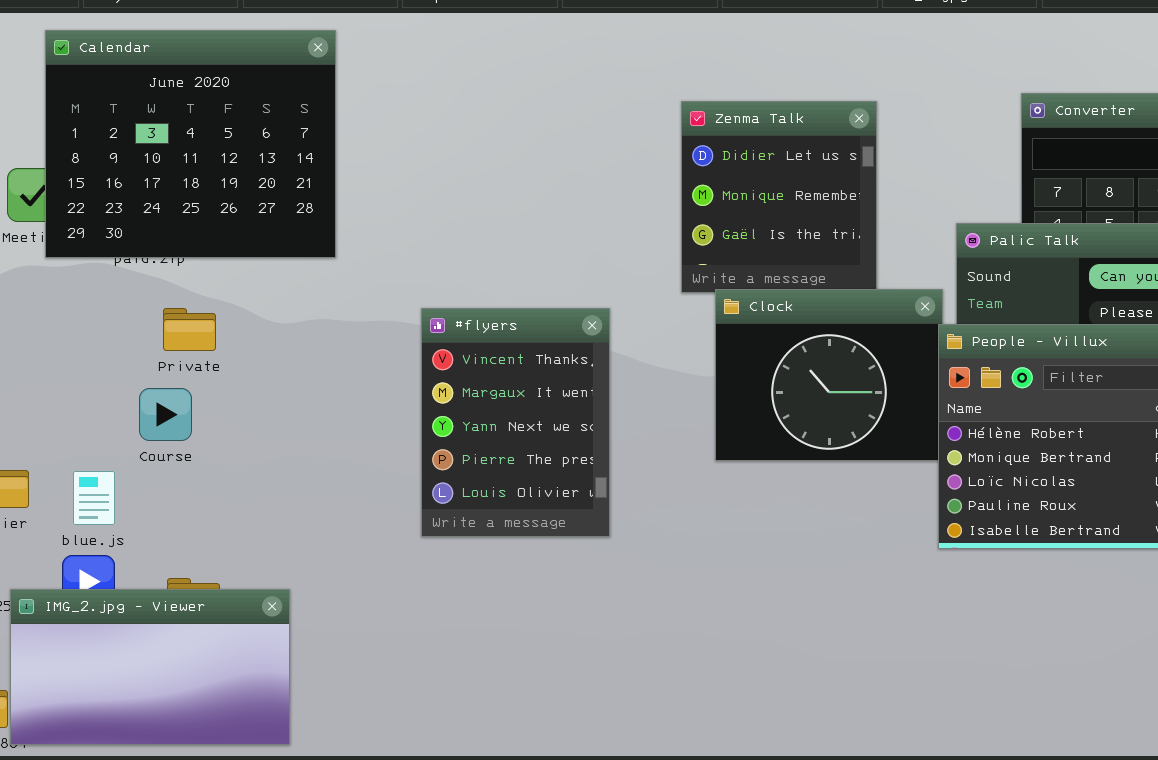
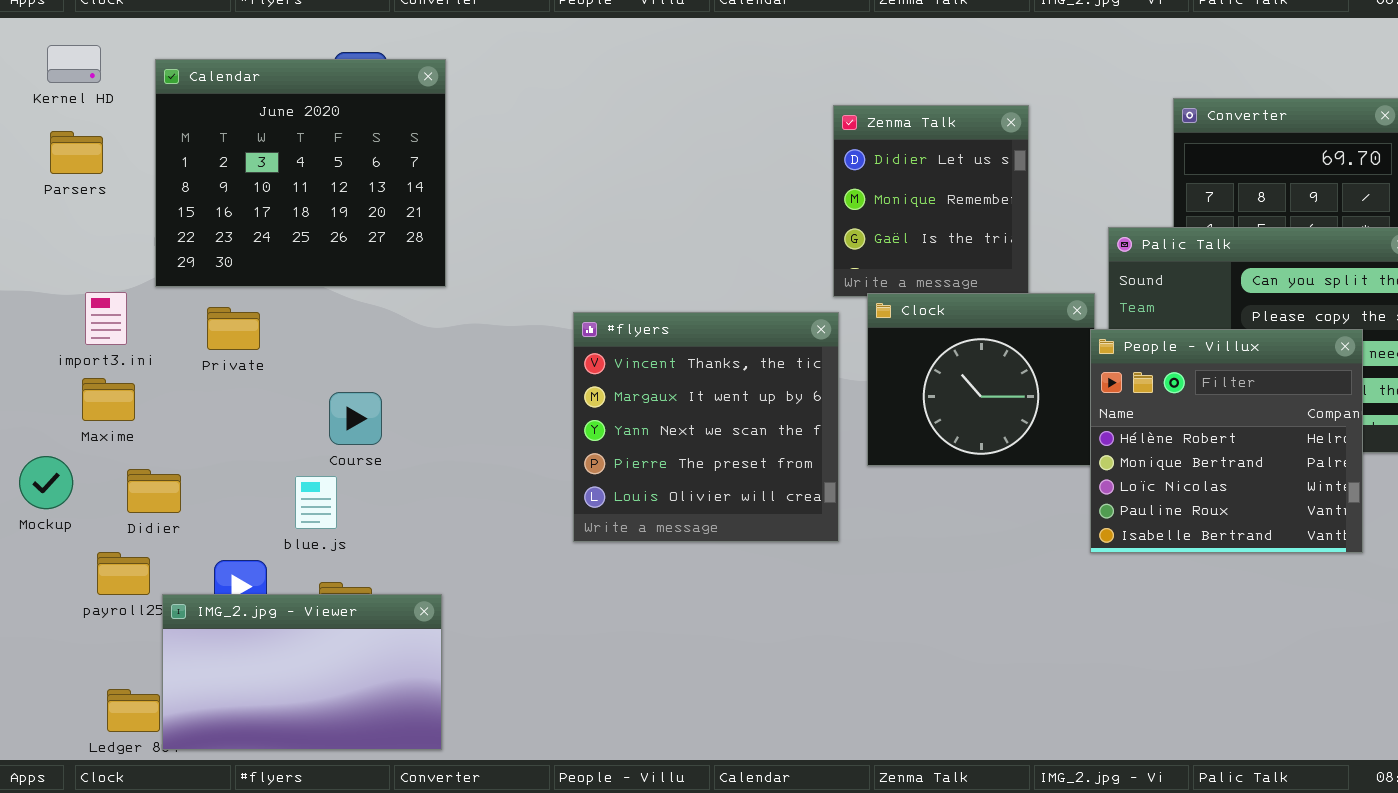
Calendar: [45,30,336,258] -> [155,59,446,287], moved
Private: [163,308,216,351] -> [207,307,260,350], moved
#flyers: [421,308,610,537] -> [573,312,839,542], resized
Course: [139,388,192,441] -> [329,392,382,445], moved
blue.js: [73,471,115,525] -> [295,476,337,529], moved

